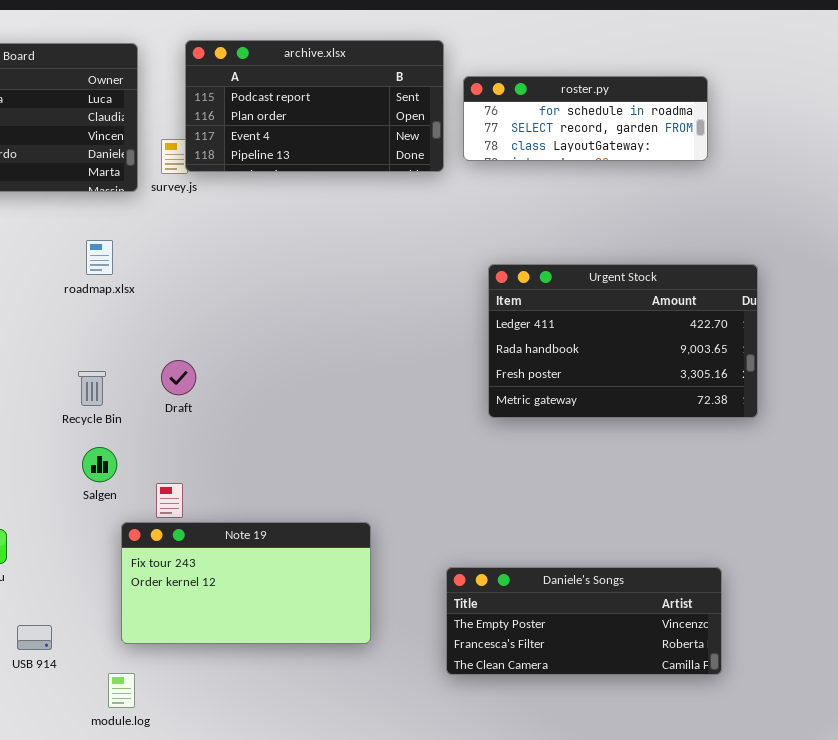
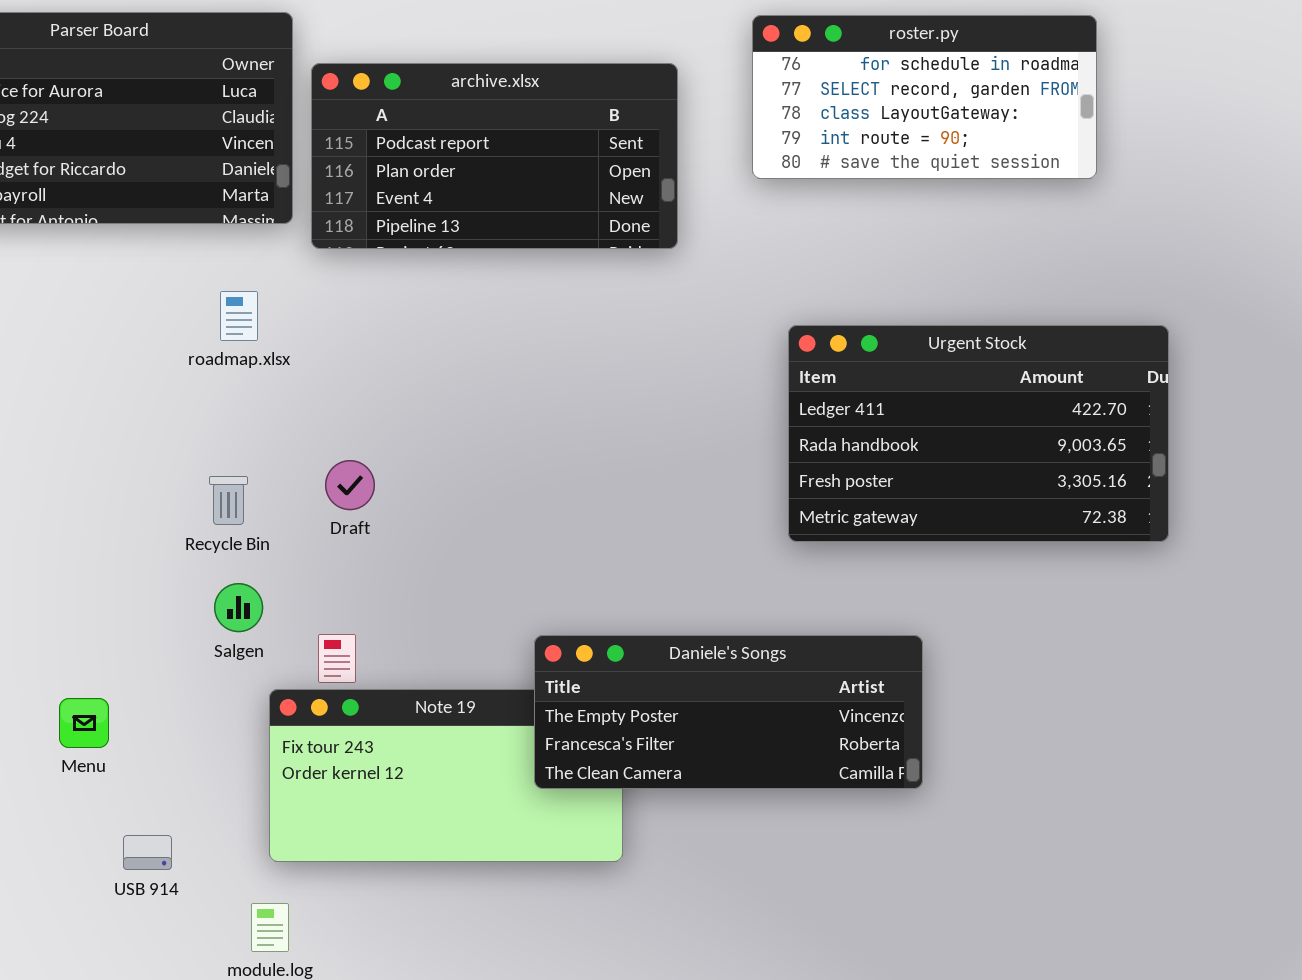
archive.xlsx: [185,40,444,172] -> [311,63,678,249], moved
roster.py: [463,76,708,161] -> [752,15,1097,179], resized
Daniele's Songs: [446,567,722,675] -> [534,635,923,789], moved

